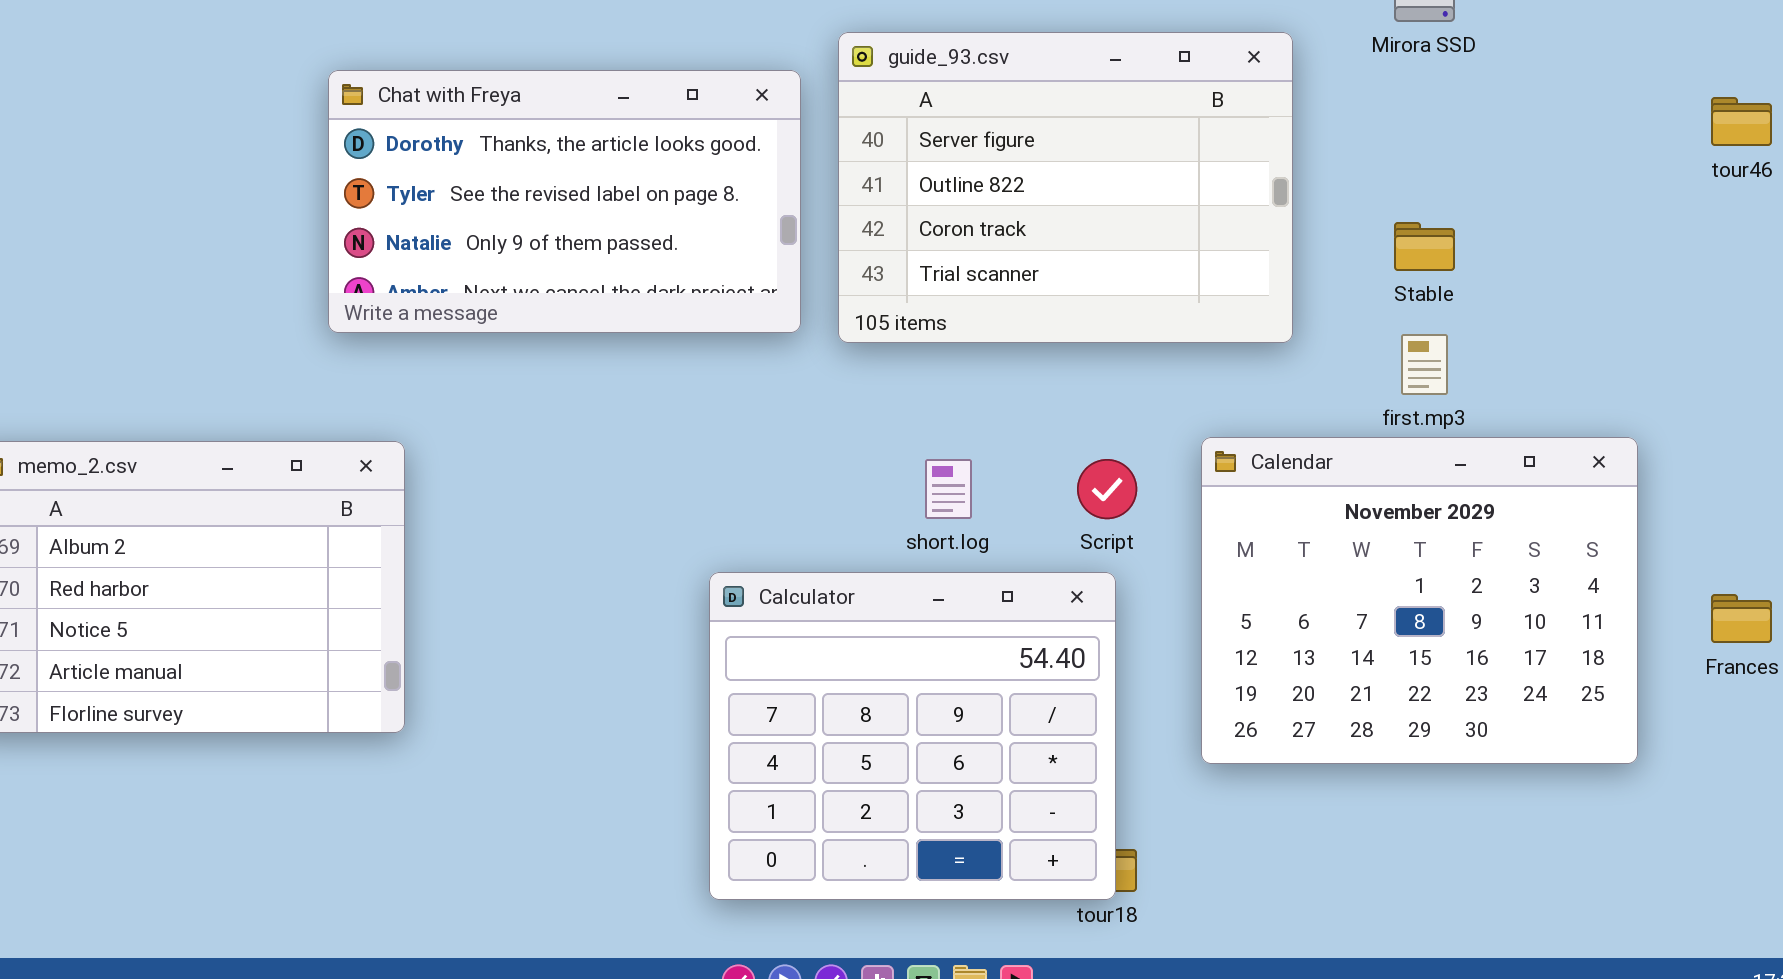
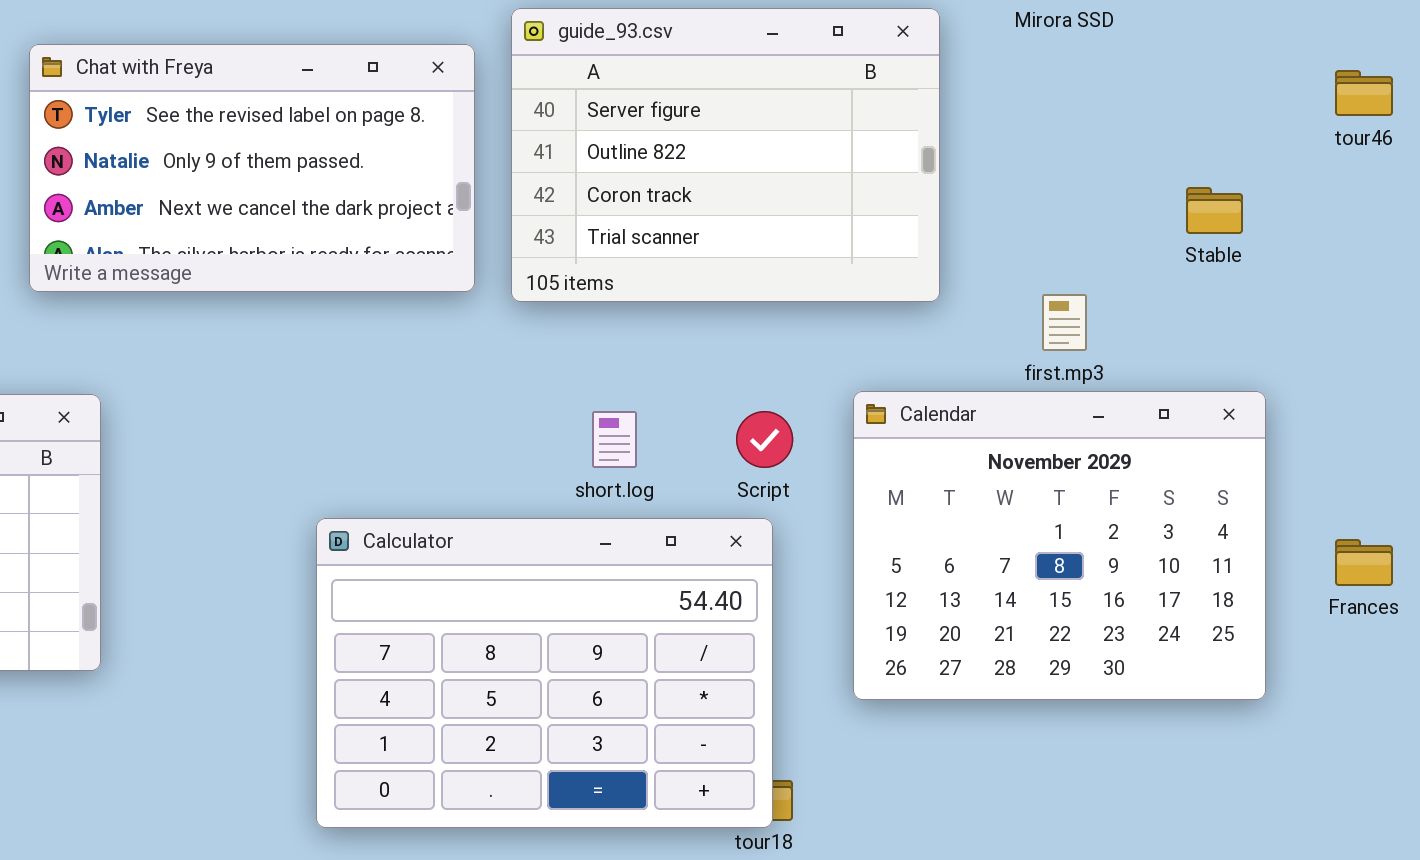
Chat with Freya: [328,70,801,333] -> [29,44,475,292], scrolled down 1 row
Stable: [1394,222,1455,271] -> [1186,187,1243,234], moved
Calculator: [709,572,1116,900] -> [316,518,773,828], resized

